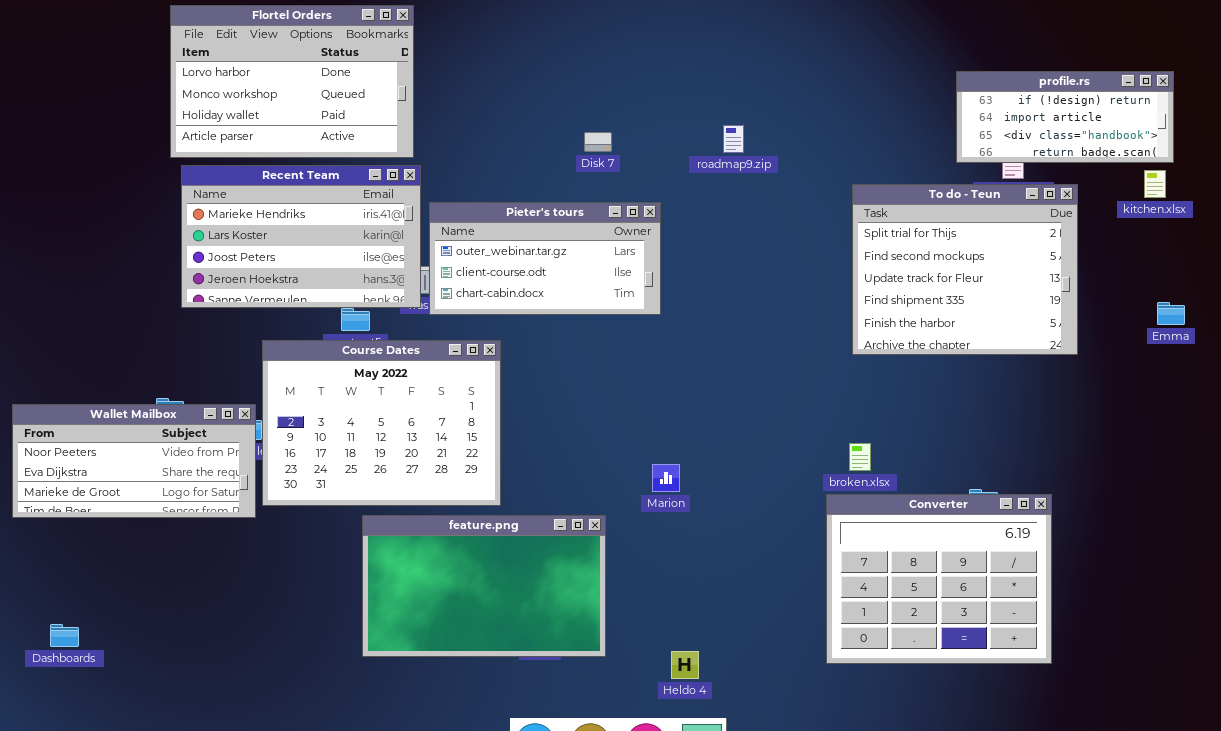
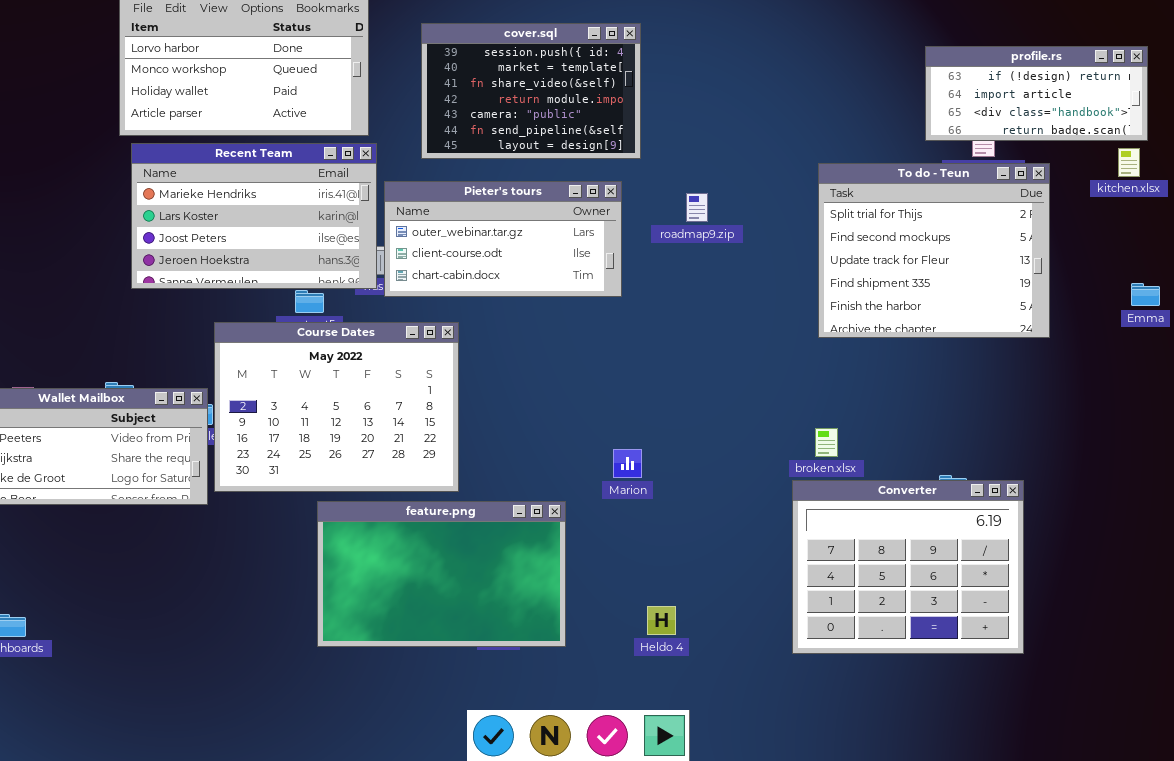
cover.sql: none -> [421,23,641,159], opened
roadmap9.zip: [723,125,744,153] -> [686,193,708,222], moved
Heldo 4: [671,651,699,679] -> [647,606,676,635], moved

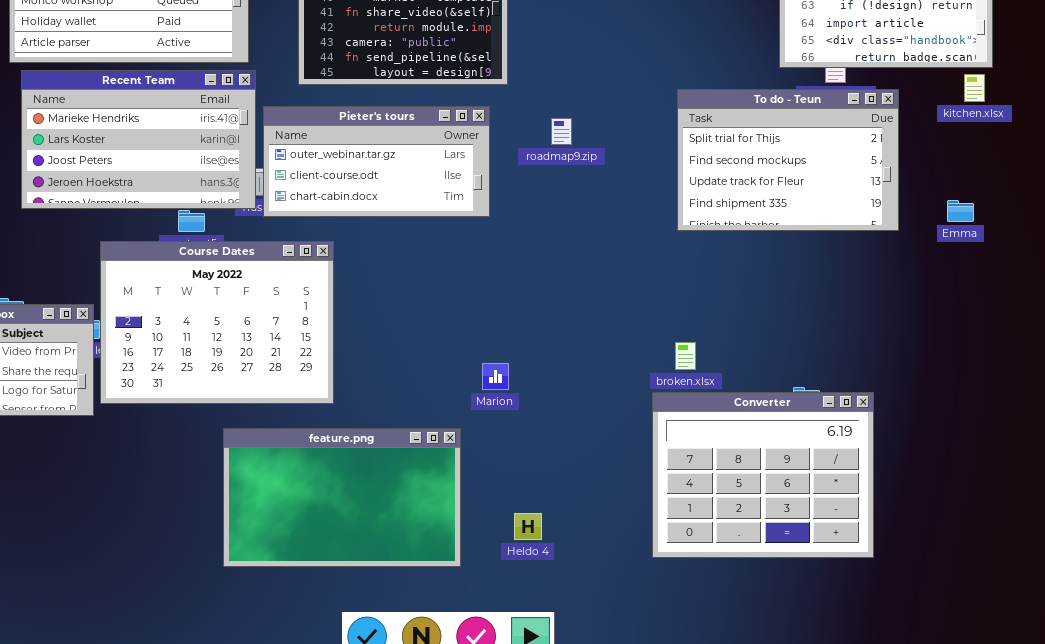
To do - Teun: [818,163,1050,338] -> [677,89,899,231], resized
Emma: [1131,283,1160,306] -> [947,200,974,222], moved
feature.png: [317,501,566,647] -> [223,428,461,567], moved

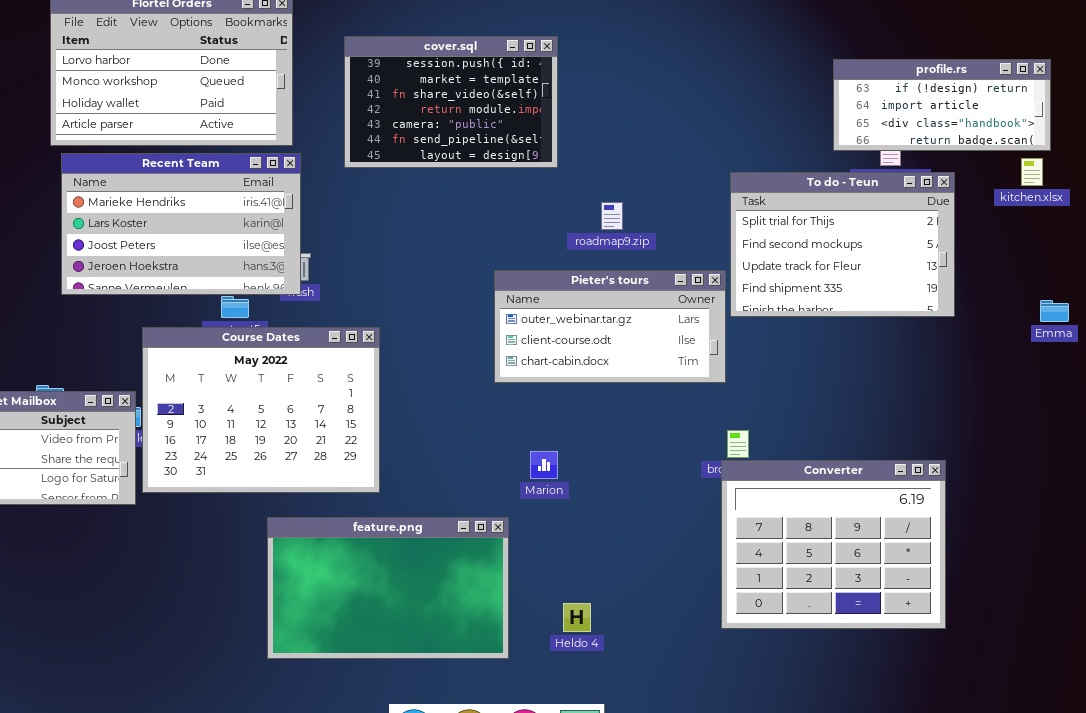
Pieter's tours: [263,106,490,217] -> [494,270,726,383], moved
Emma: [947,200,974,222] -> [1040,300,1069,322], moved
Converter: [652,392,874,558] -> [721,460,946,629], moved

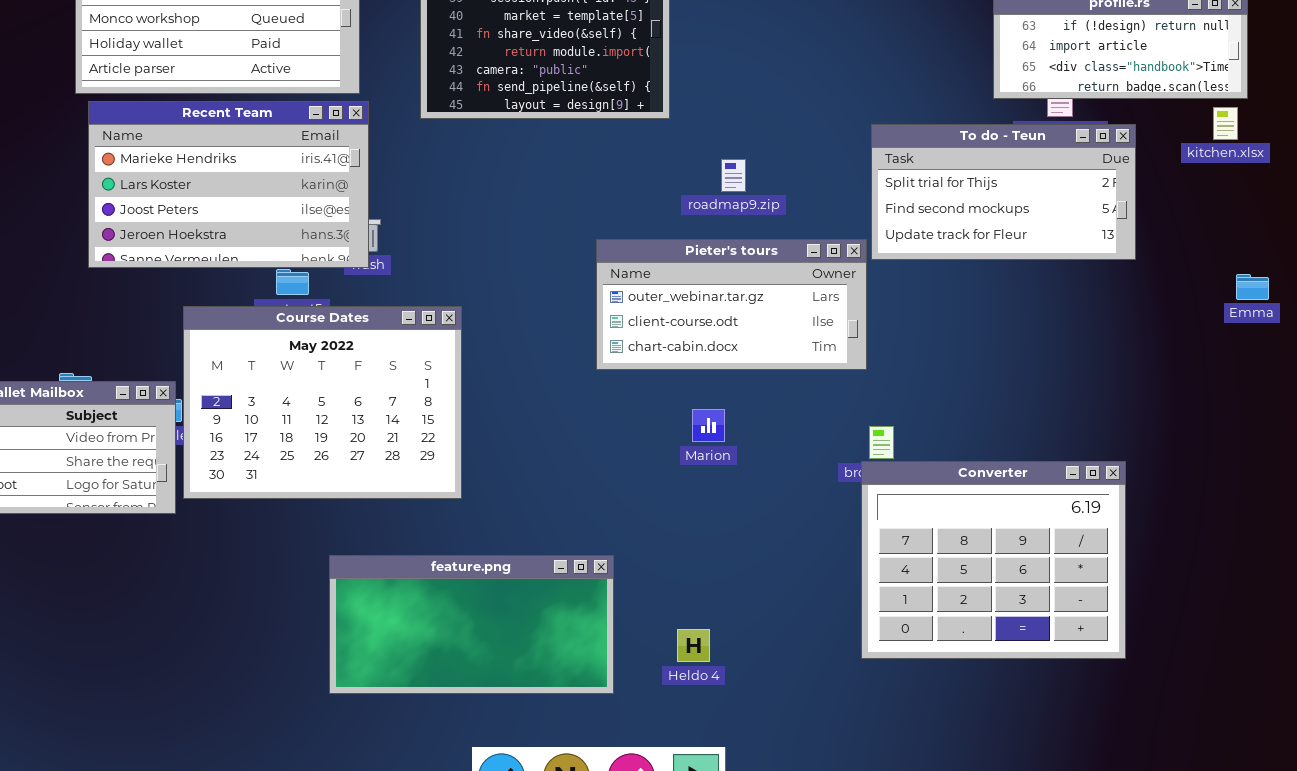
To do - Teun: [730,172,955,317] -> [871,124,1136,260], resized
Marion: [530,451,558,479] -> [692,409,725,442], moved
feature.png: [267,517,509,659] -> [329,555,614,694], resized

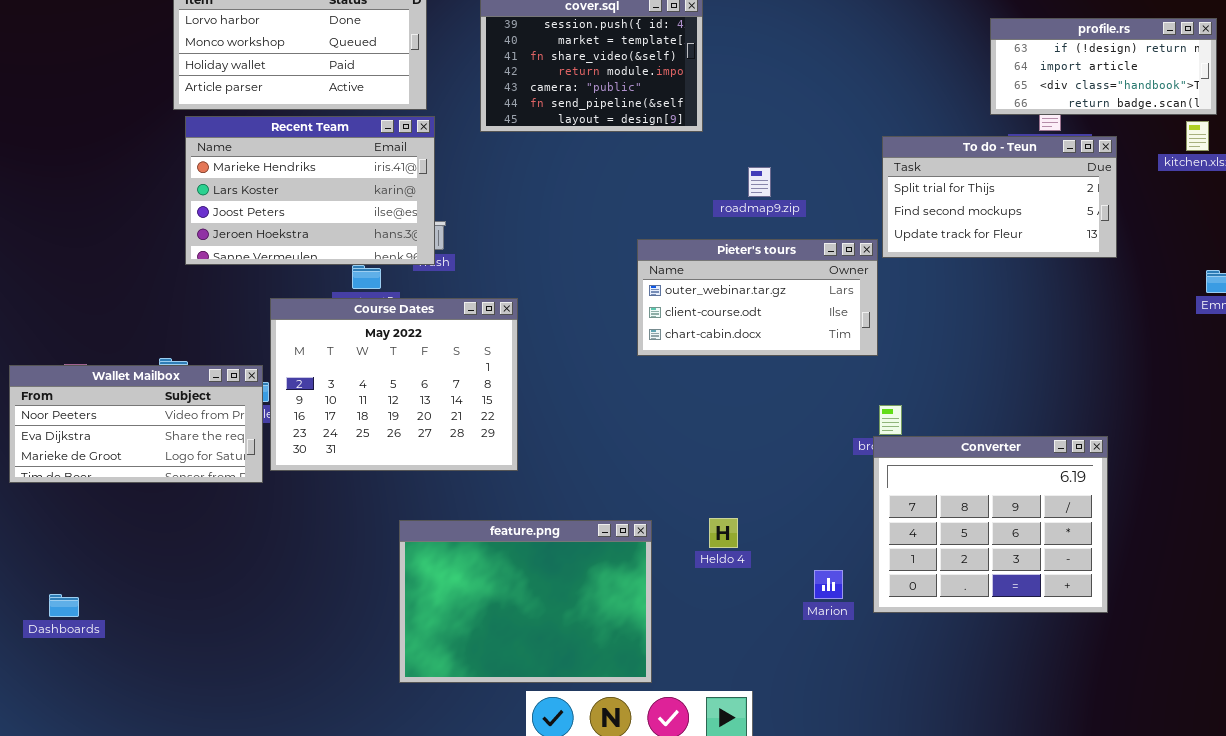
Marion: [692,409,725,442] -> [814,570,843,599], moved
feature.png: [329,555,614,694] -> [399,520,652,683], resized
Heldo 4: [677,629,710,662] -> [709,518,738,548], moved

